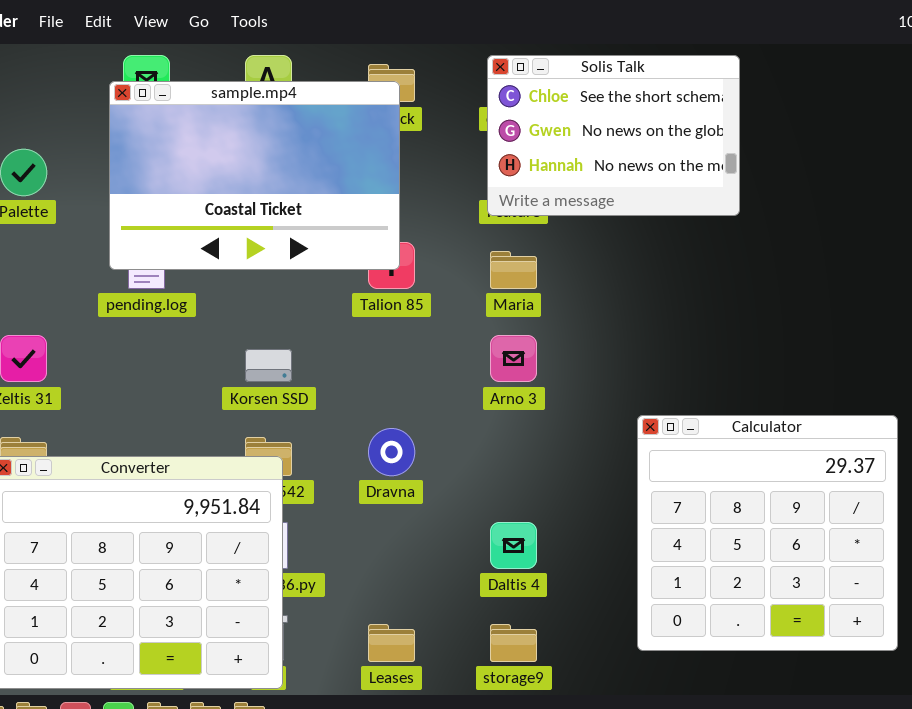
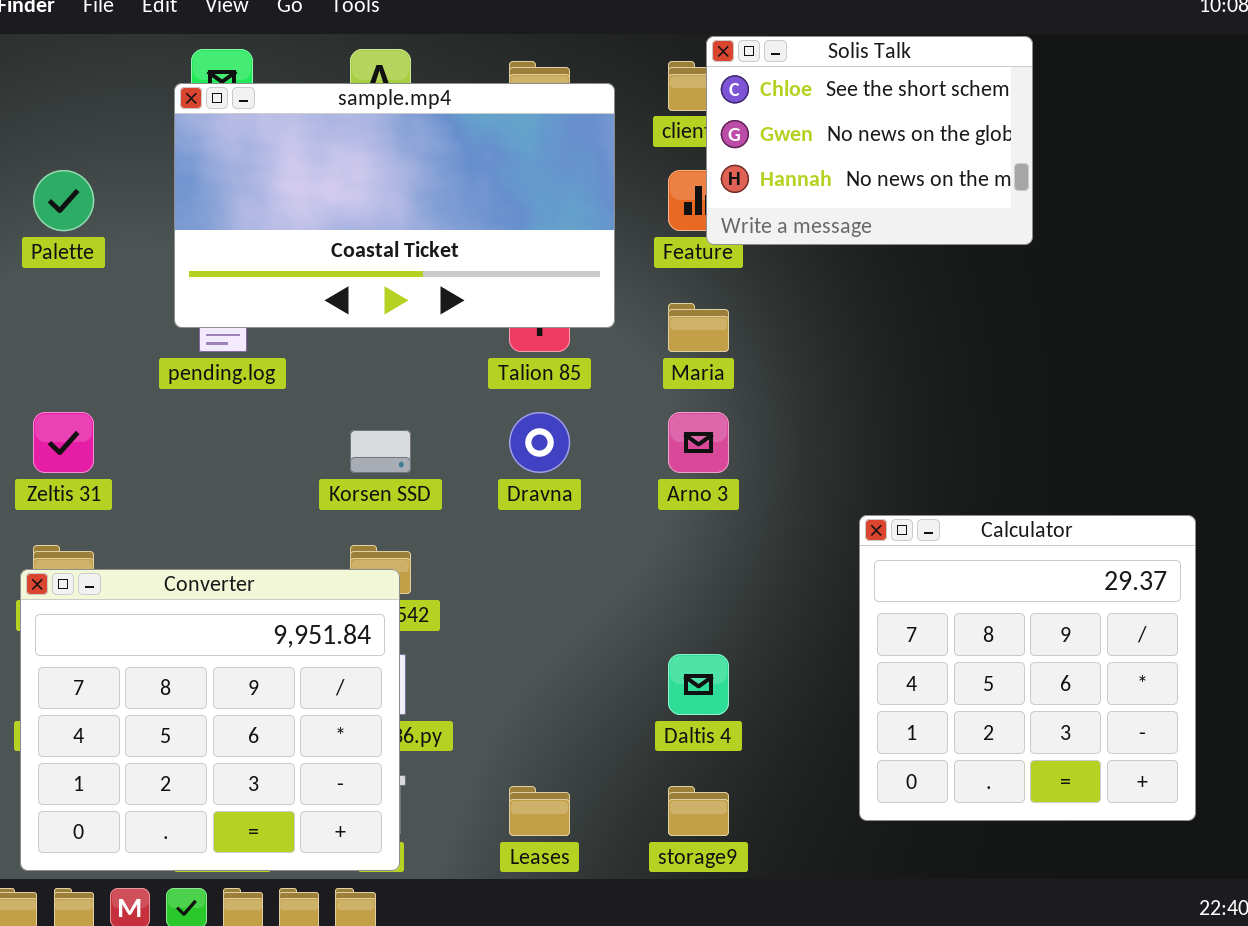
Solis Talk: [487,55,740,216] -> [706,36,1033,245], moved
sample.mp4: [109,81,400,270] -> [174,83,615,328], resized
Dravna: [368,428,415,476] -> [509,412,570,473], moved

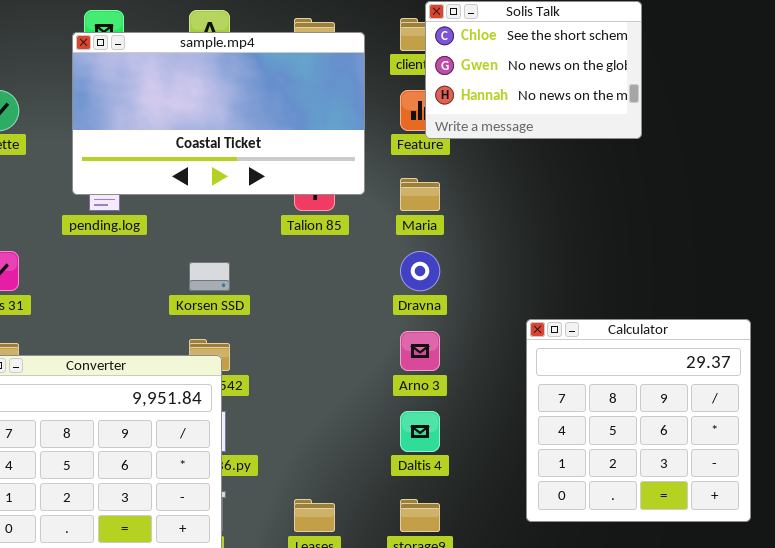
Dravna: [509,412,570,473] -> [400,251,440,291], moved
Arno 3: [668,412,729,473] -> [400,331,440,371], moved

